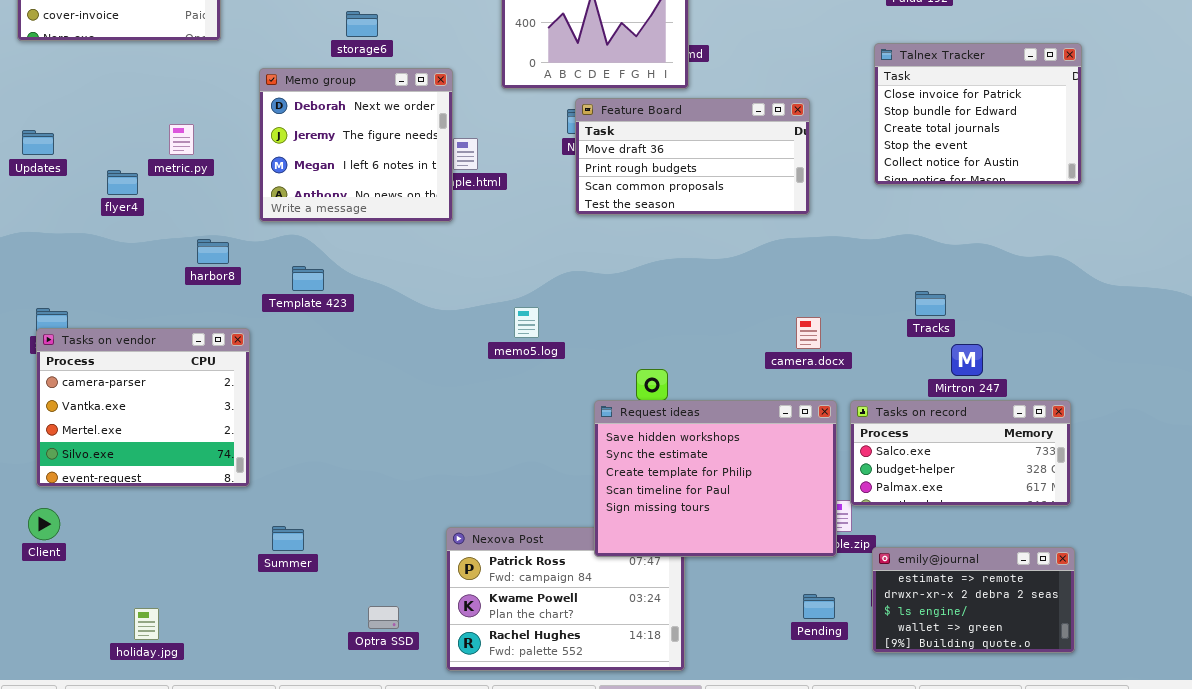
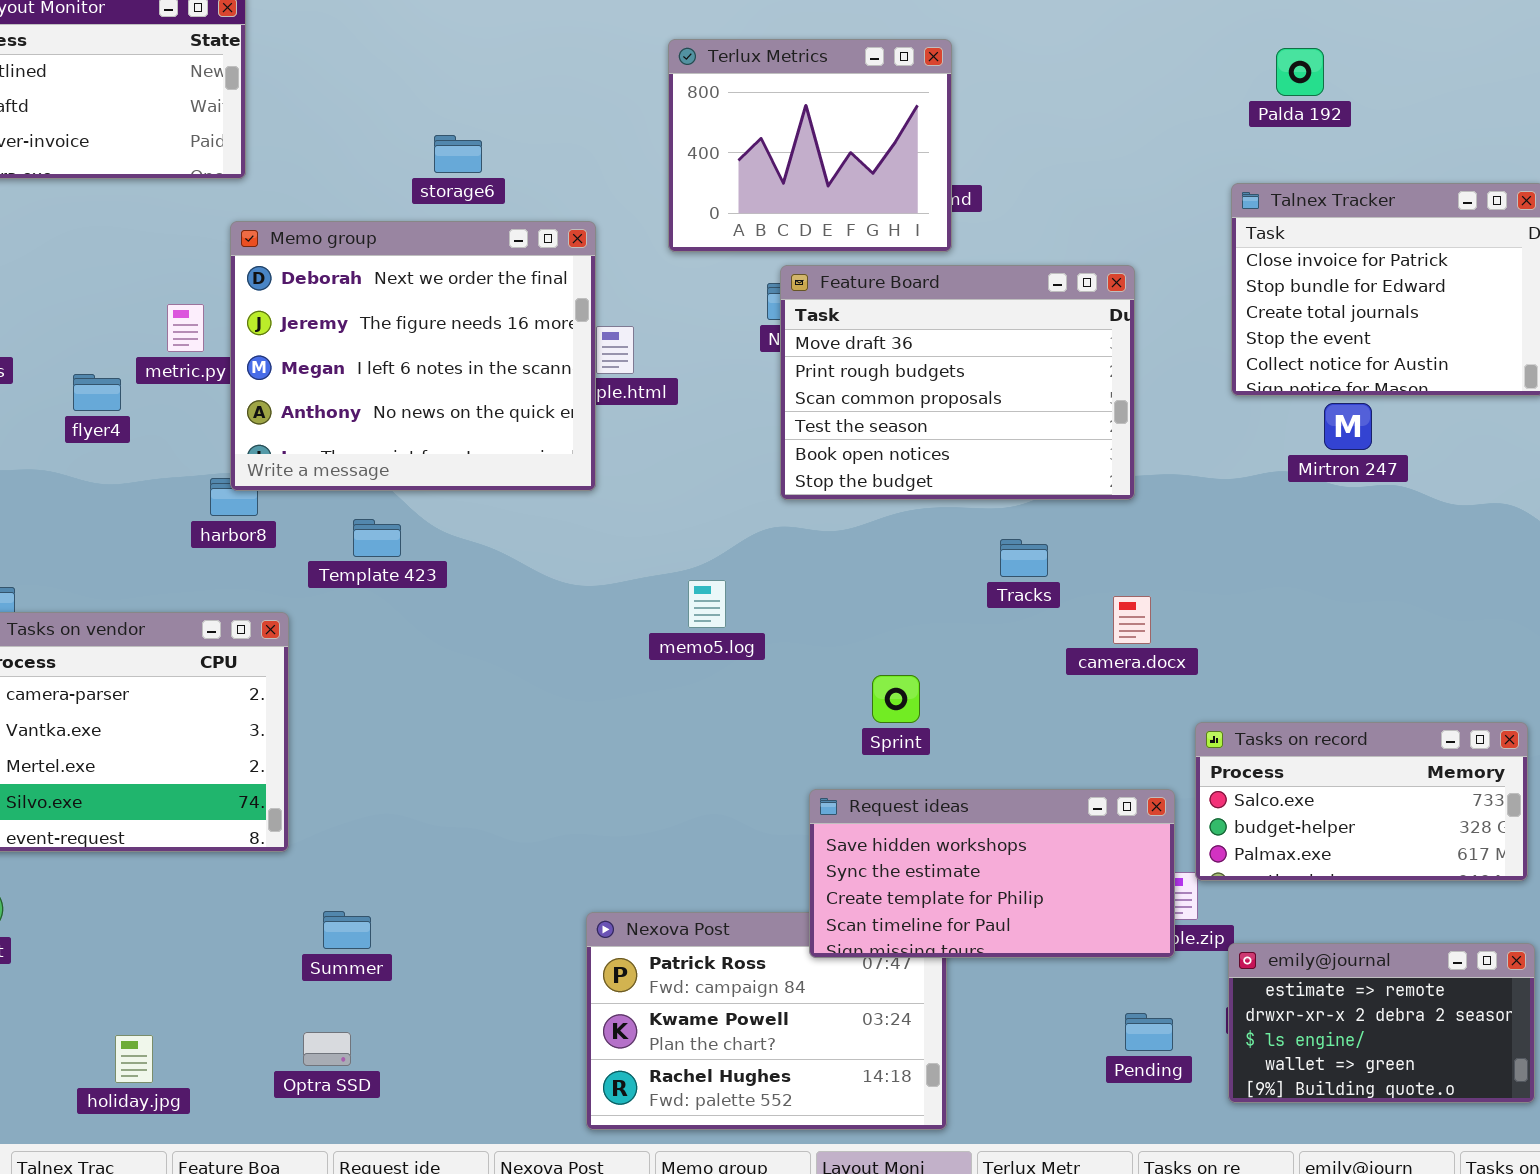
Memo group: [259,68,453,222] -> [230,221,596,491], resized
Feature Board: [575,98,810,215] -> [780,265,1135,500], resized
Tracks: [915,291,946,316] -> [1000,539,1048,577], moved
Mirtron 247: [951,344,983,376] -> [1324,403,1372,450], moved
Request ideas: [594,400,837,557] -> [809,789,1175,958], resized
Optra SSD: [368,606,399,629] -> [303,1032,351,1066], moved

